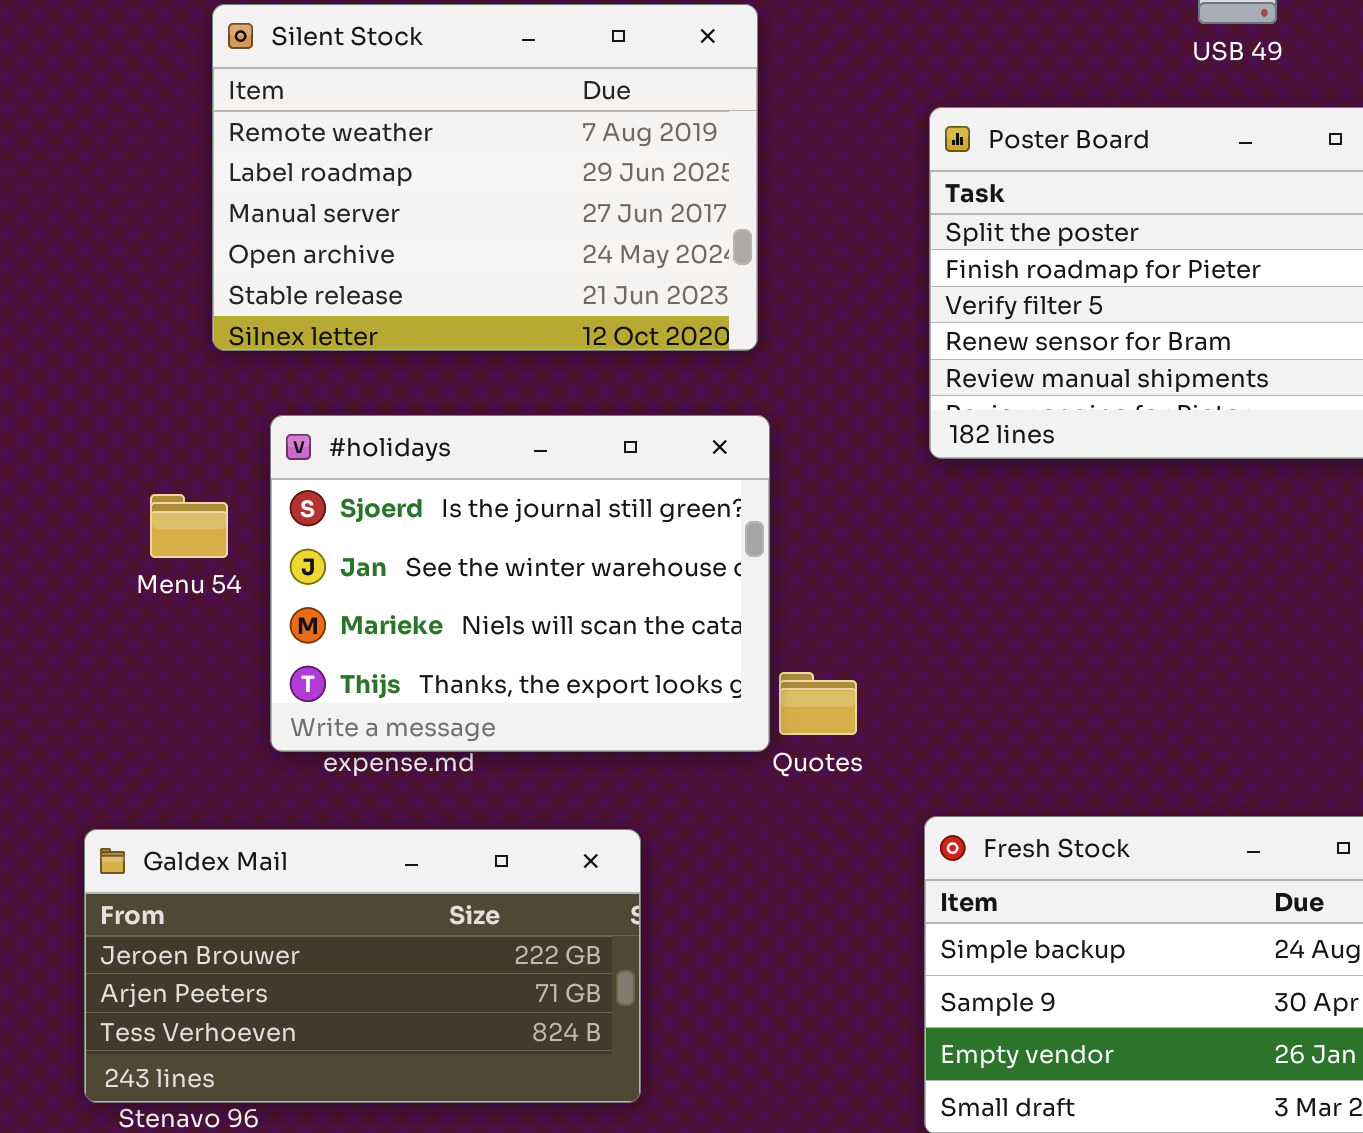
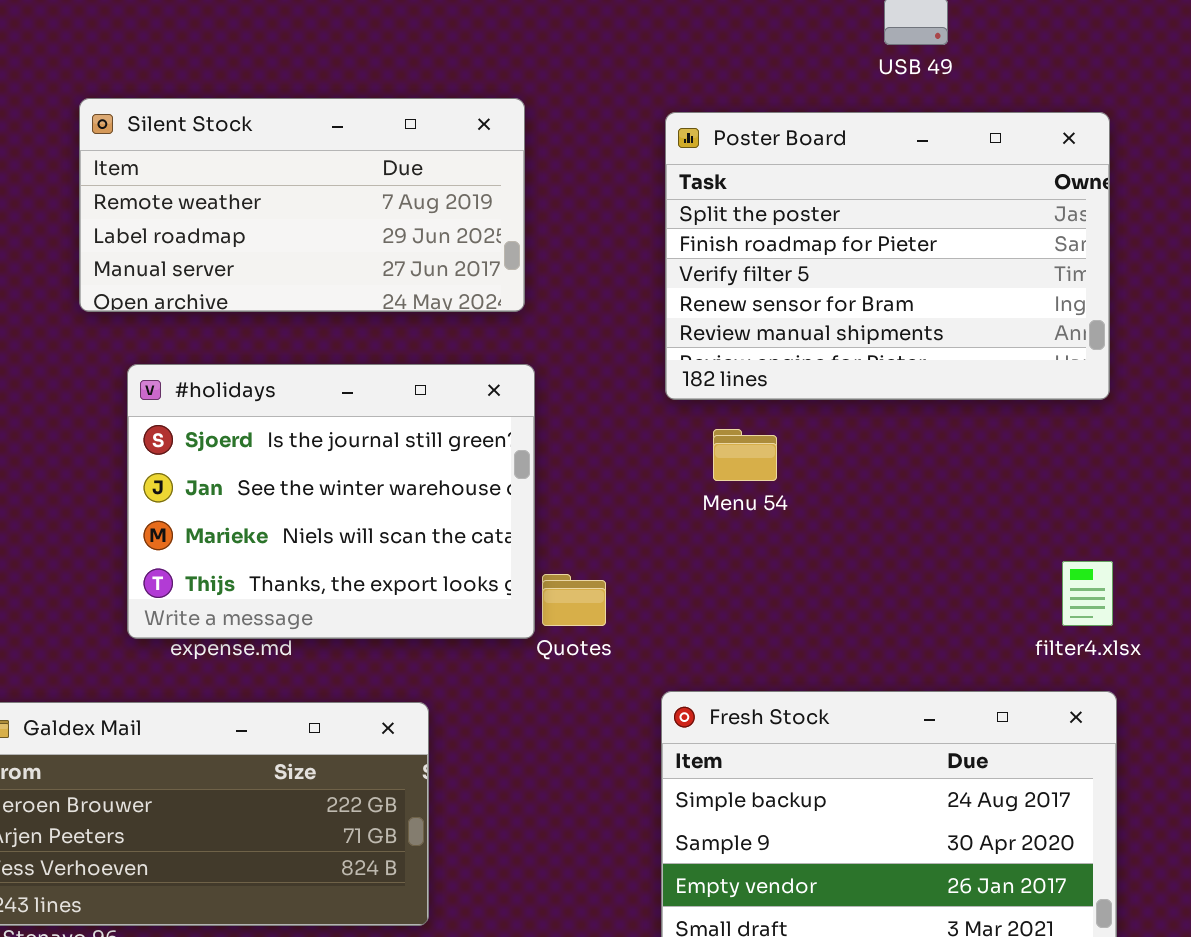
Silent Stock: [212,4,758,351] -> [79,98,525,312], resized
Menu 54: [150,494,228,558] -> [713,429,777,481], moved

